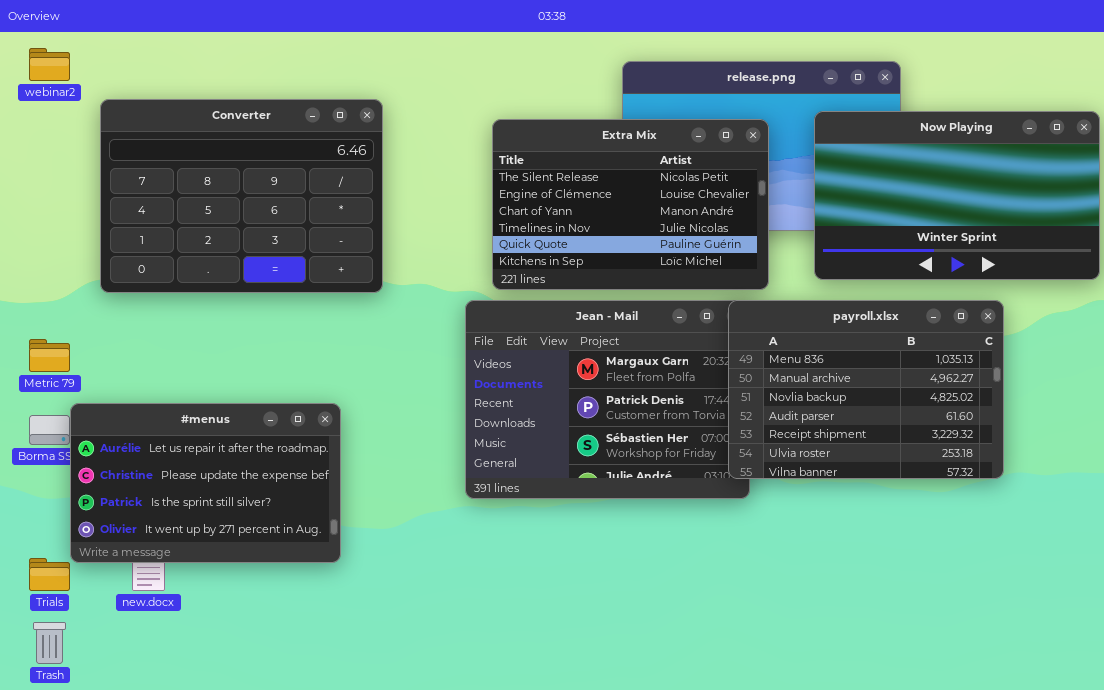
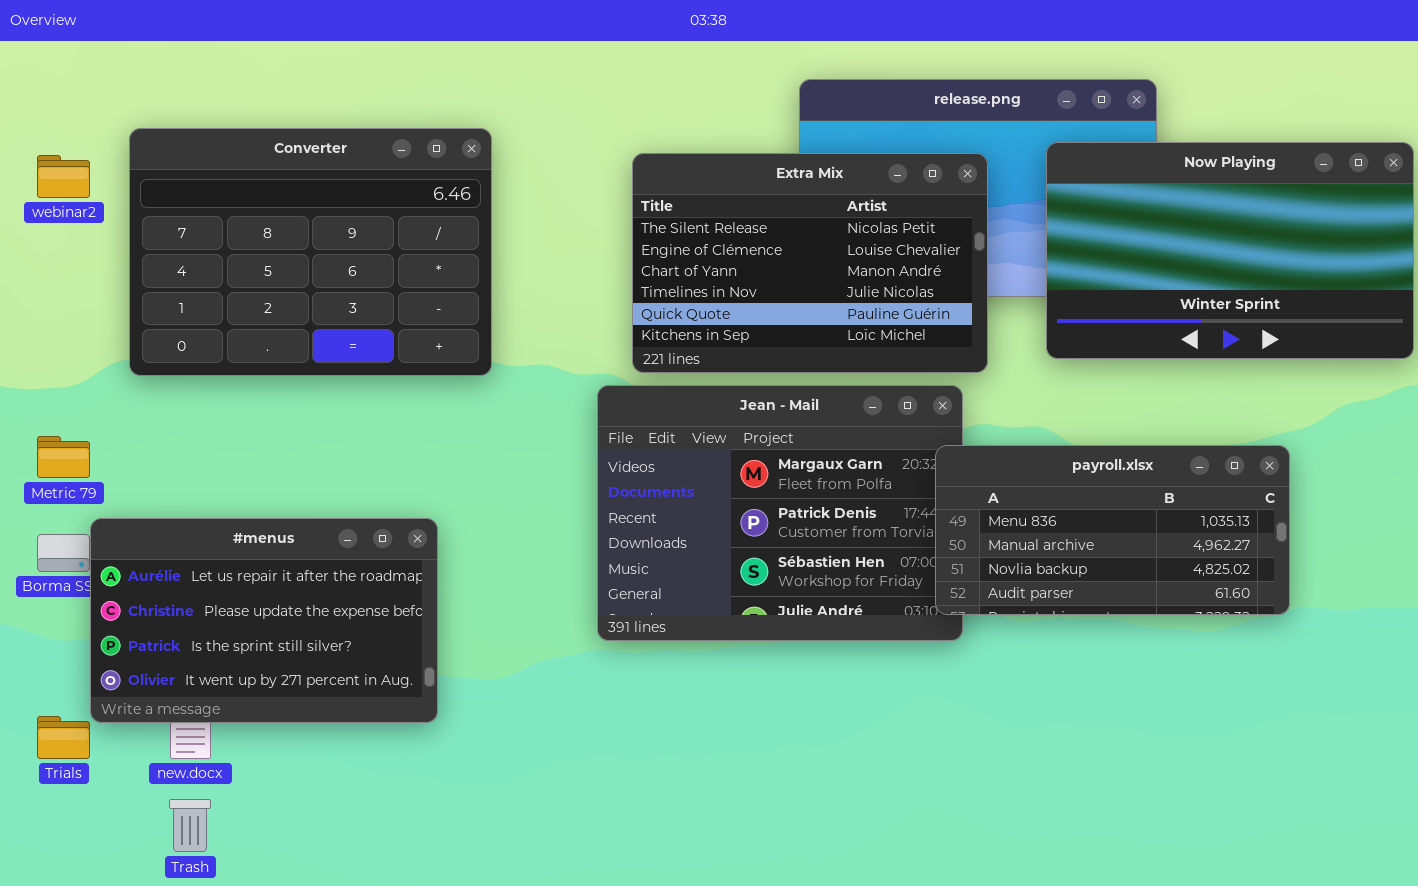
webinar2: [29,48,70,81] -> [37,155,90,198], moved
payroll.xlsx: [728,300,1004,479] -> [935,445,1290,615], resized
Trash: [33,622,66,664] -> [169,799,211,852], moved

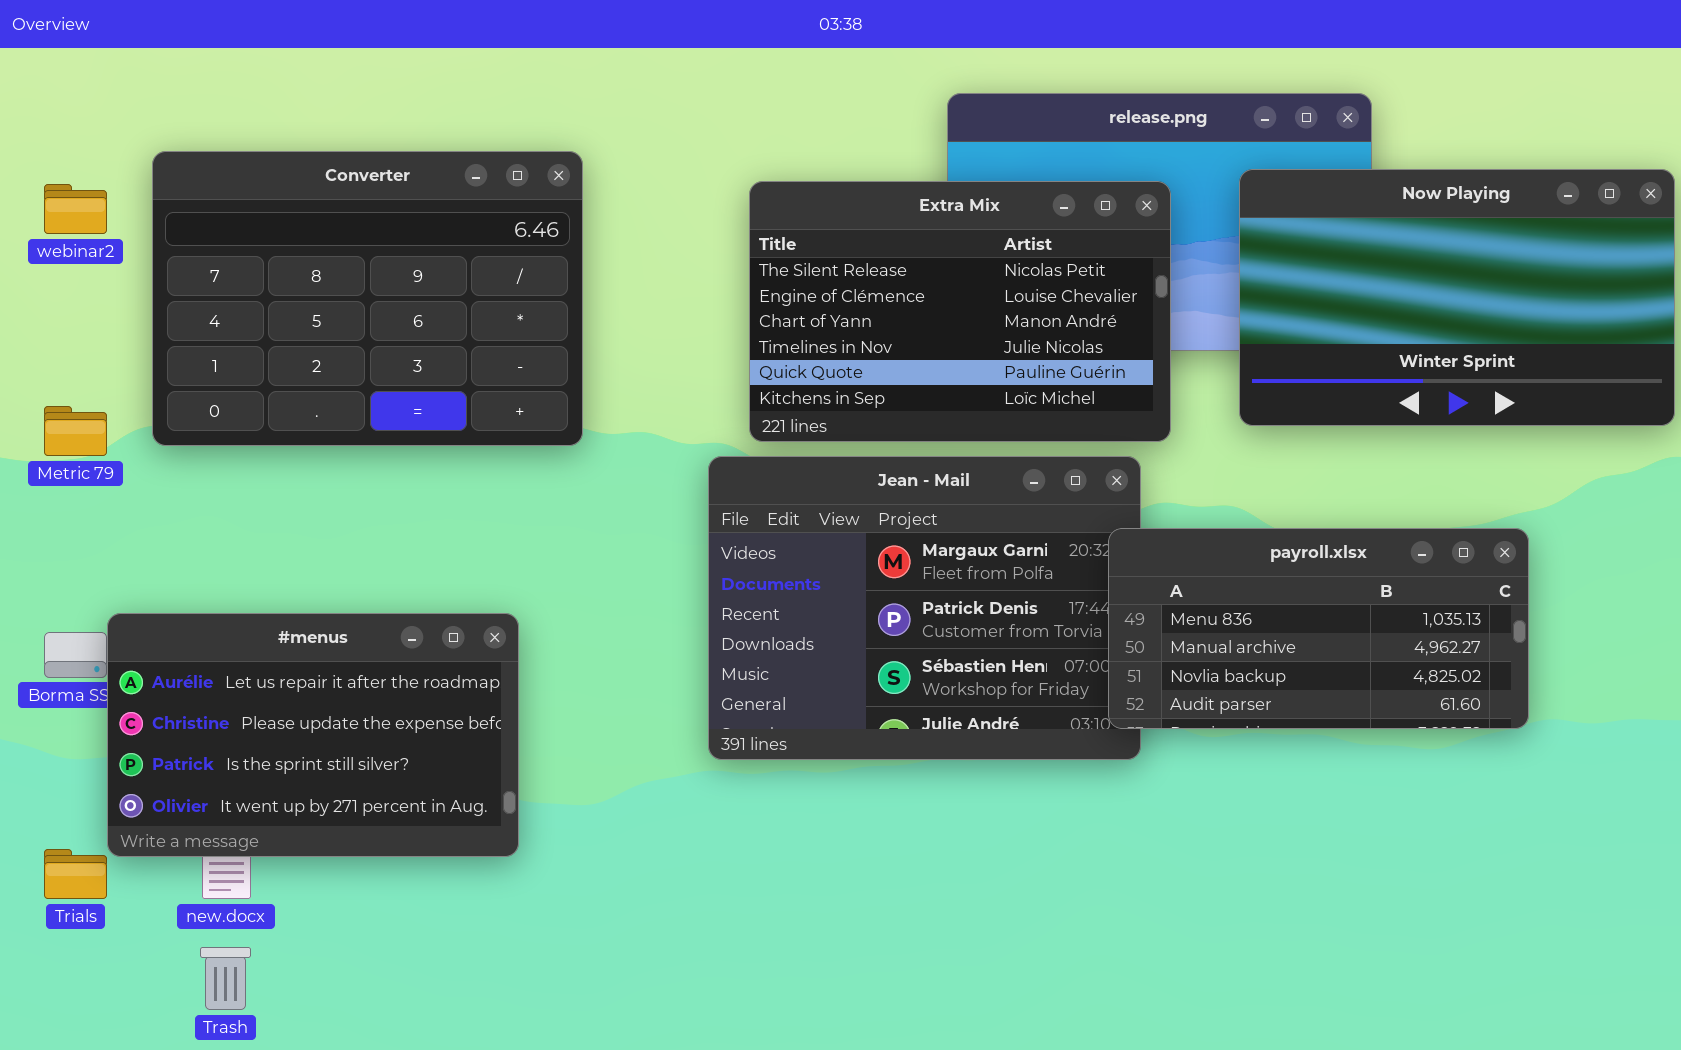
Metric 79: [37,436,90,478] -> [44,406,107,456], moved

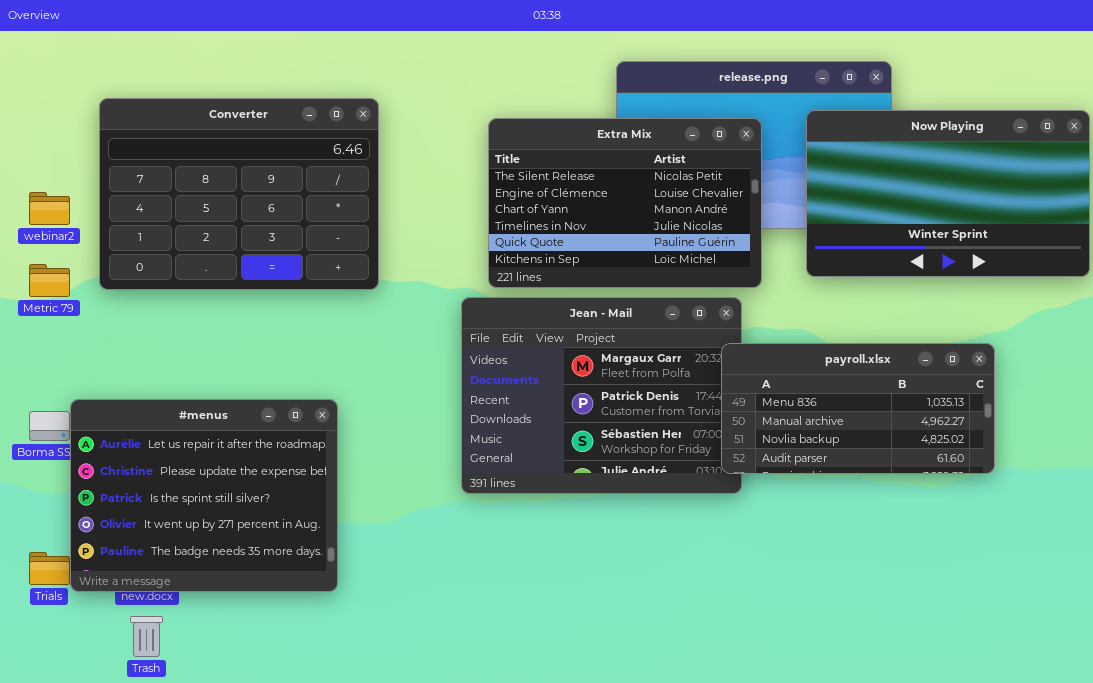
webinar2: [44,184,107,234] -> [29,192,70,225], moved
#menus: [107,613,519,857] -> [70,399,338,592], resized

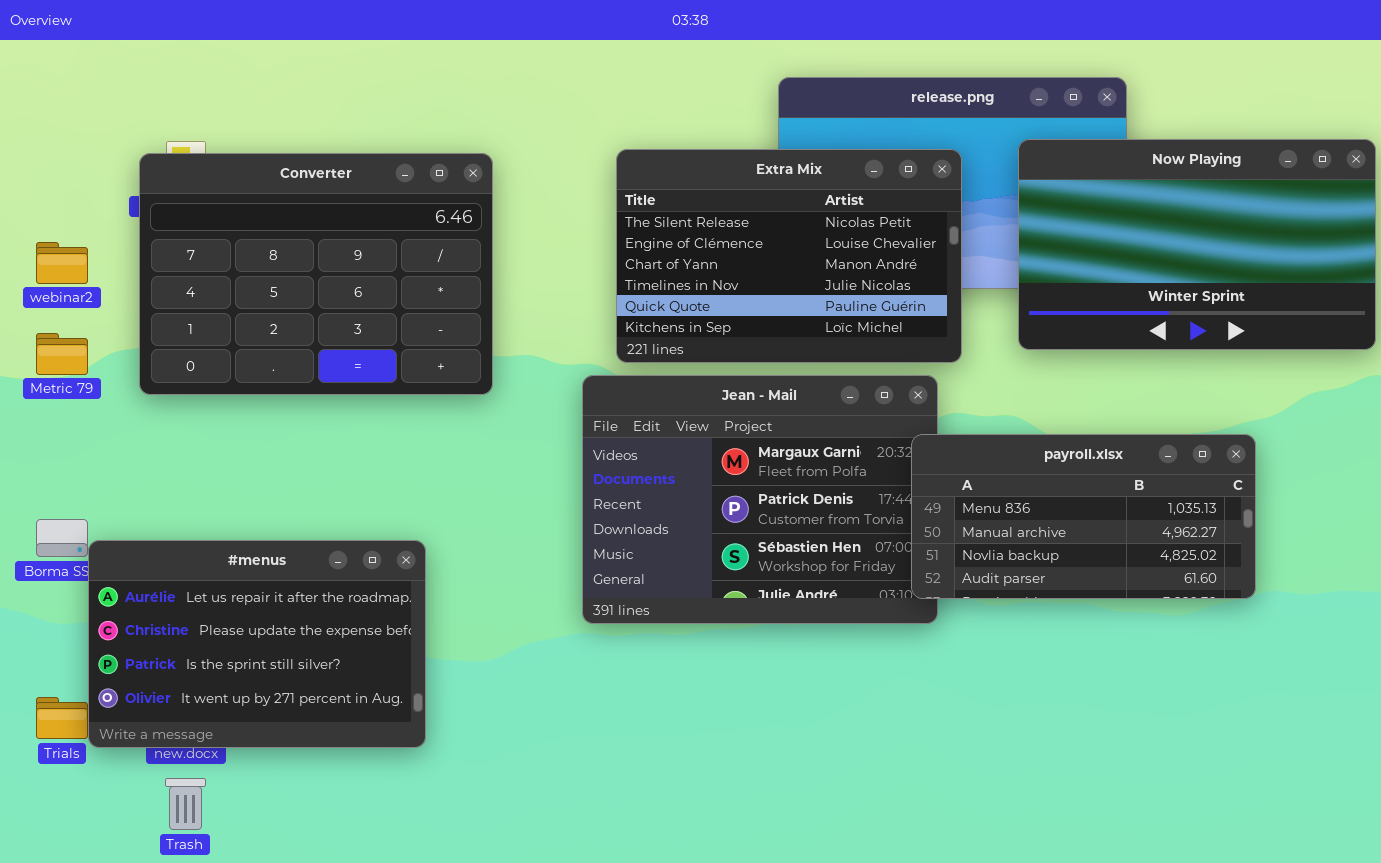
Converter: [99,98,379,290] -> [139,153,493,395], moved
#menus: [70,399,338,592] -> [88,540,426,748], resized

